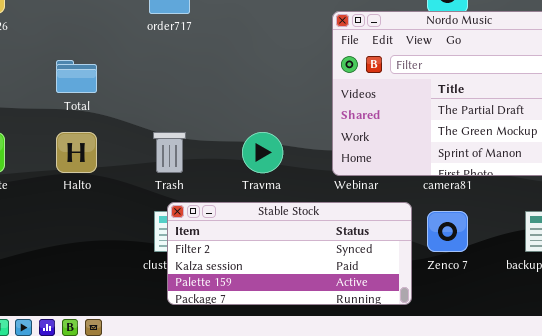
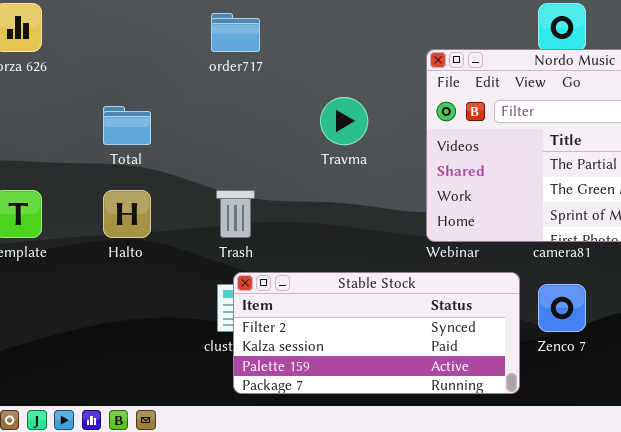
Travma: [242,132,283,173] -> [320,97,368,145], moved

